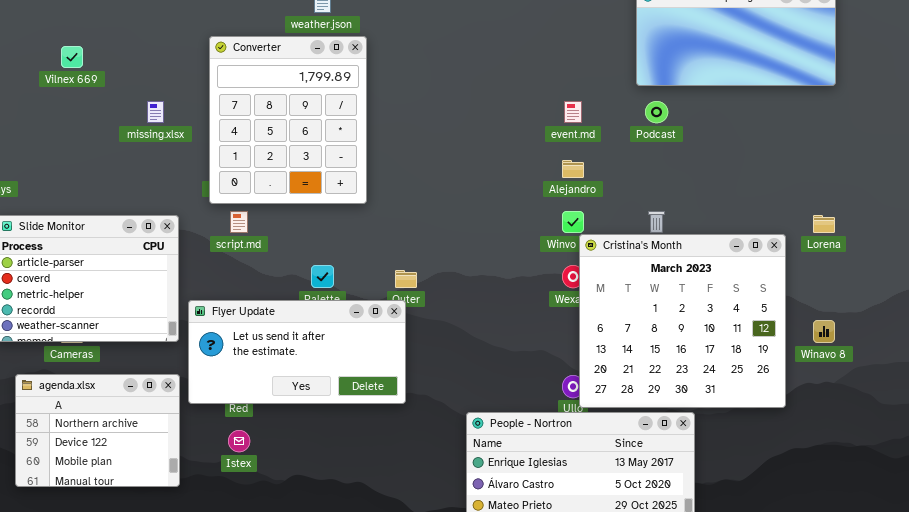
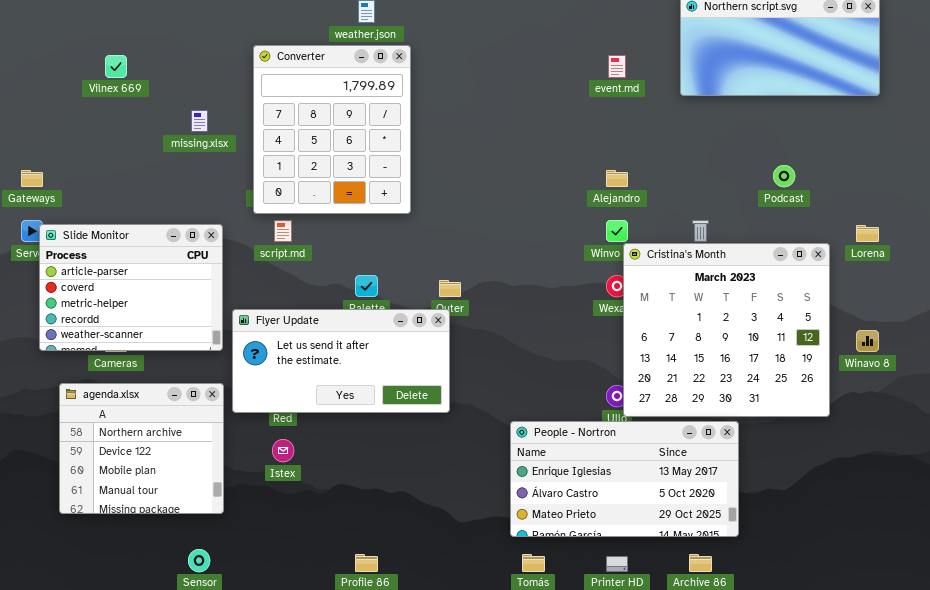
event.md: [564,101,582,123] -> [608,55,626,78], moved
Podcast: [645,101,668,123] -> [773,165,795,187], moved
agenda.xlsx: [15,374,180,487] -> [59,383,224,514], resized

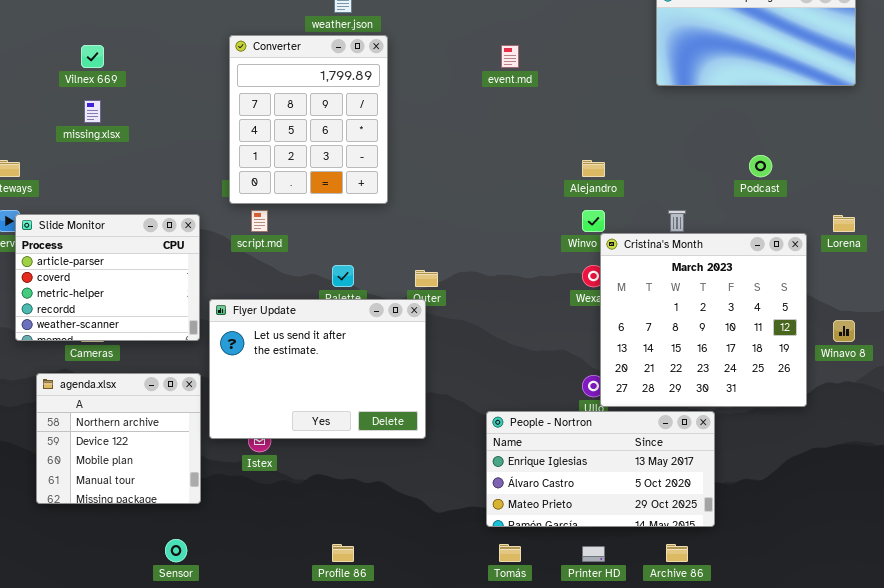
event.md: [608,55,626,78] -> [501,45,519,68], moved
missing.xlsx: [191,110,208,132] -> [84,100,101,123], moved
Flyer Update: [232,309,450,413] -> [209,299,426,439], resized

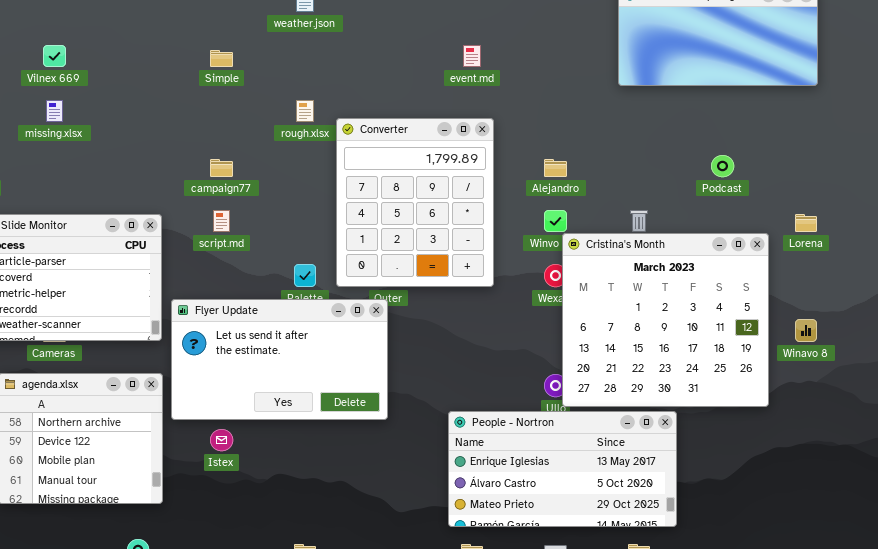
Converter: [229,35,388,204] -> [336,118,494,287], moved
Flyer Update: [209,299,426,439] -> [171,299,388,420], resized

